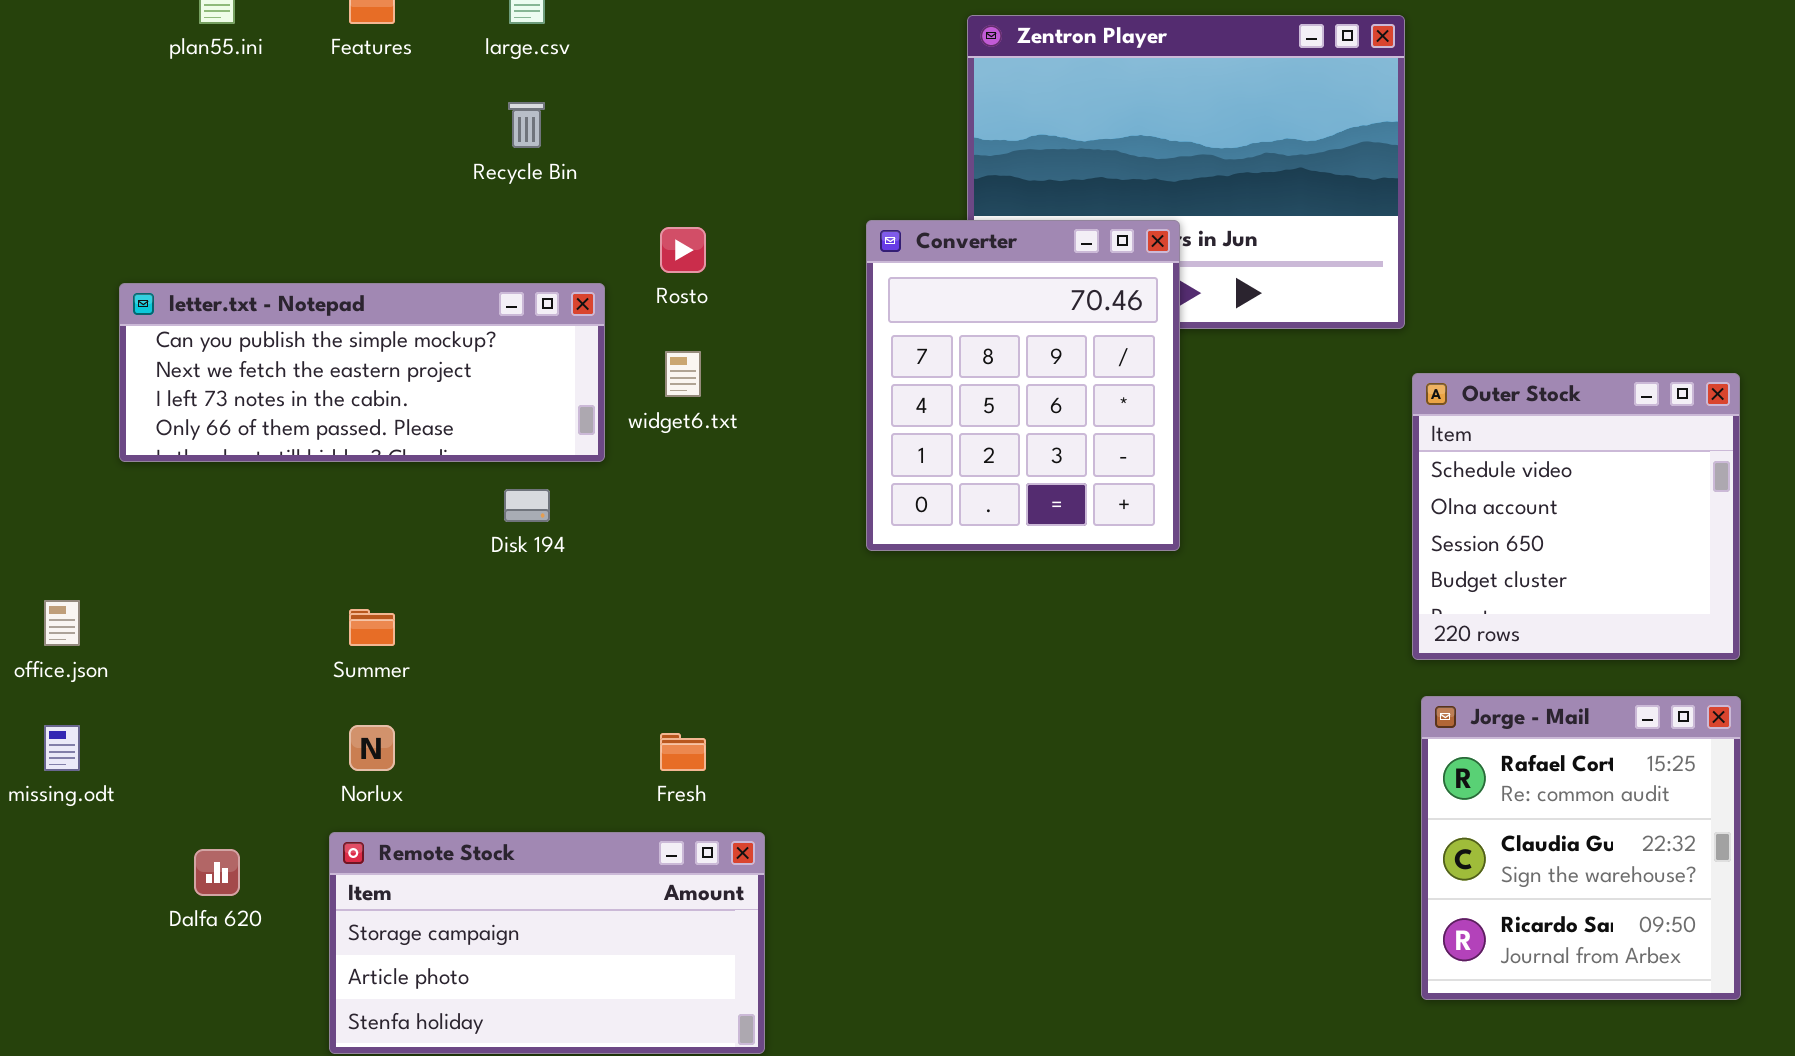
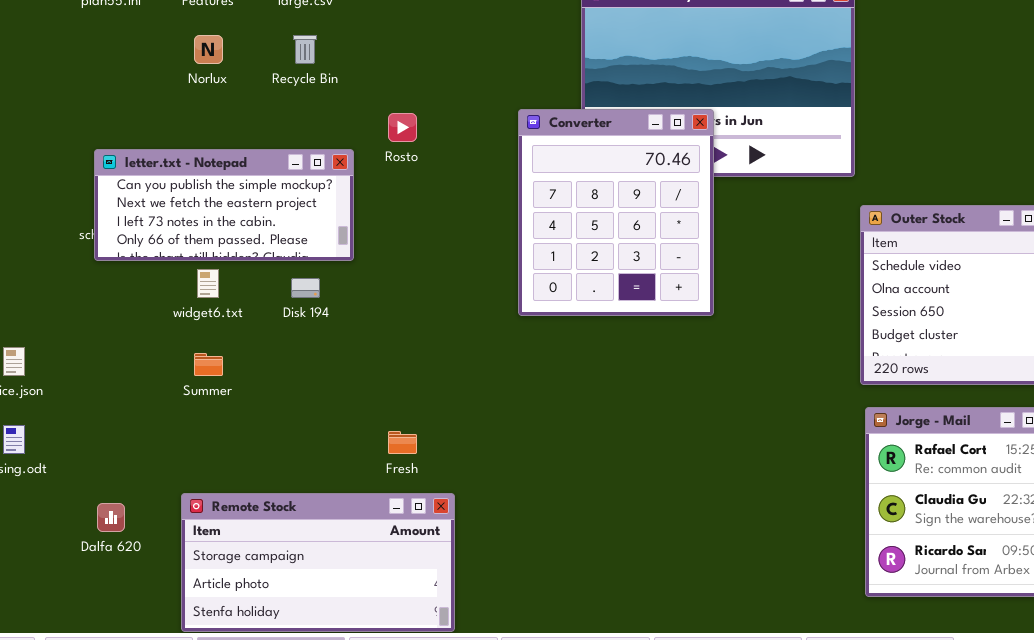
letter.txt - Notepad: [119,283,605,462] -> [94,149,354,261], resized
widget6.txt: [665,351,701,397] -> [197,269,219,298], moved
Norlux: [349,725,395,771] -> [194,35,223,64], moved

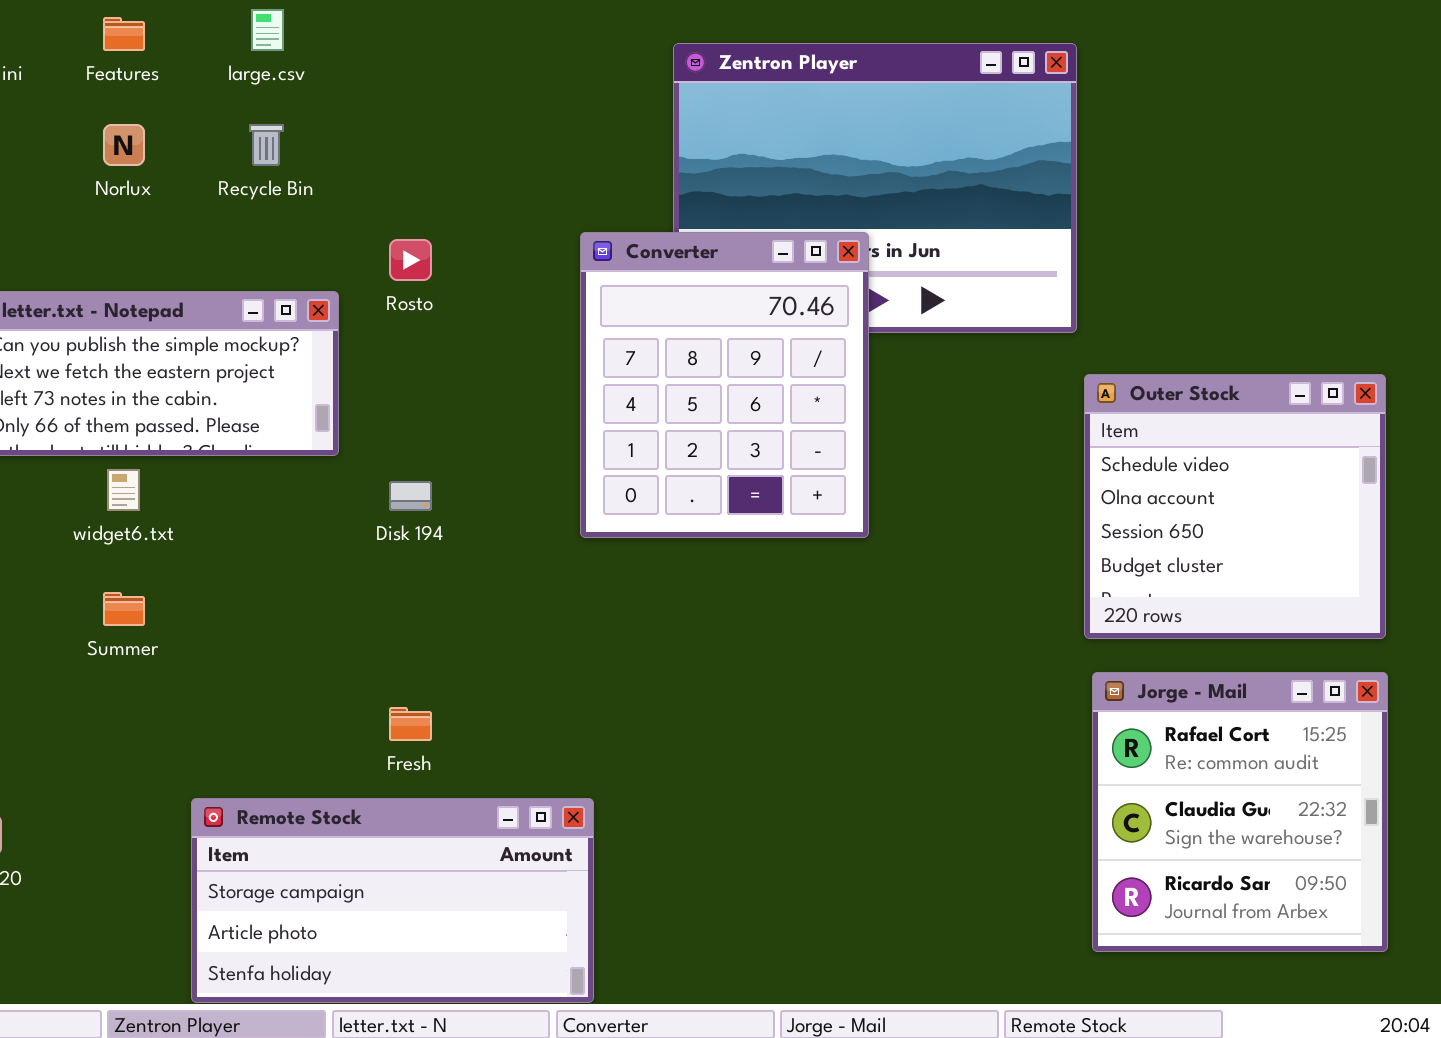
Disk 194: [291,278,320,298] -> [389,481,432,511], moved
Remote Stock: [181,493,455,632] -> [191,798,594,1003], moved

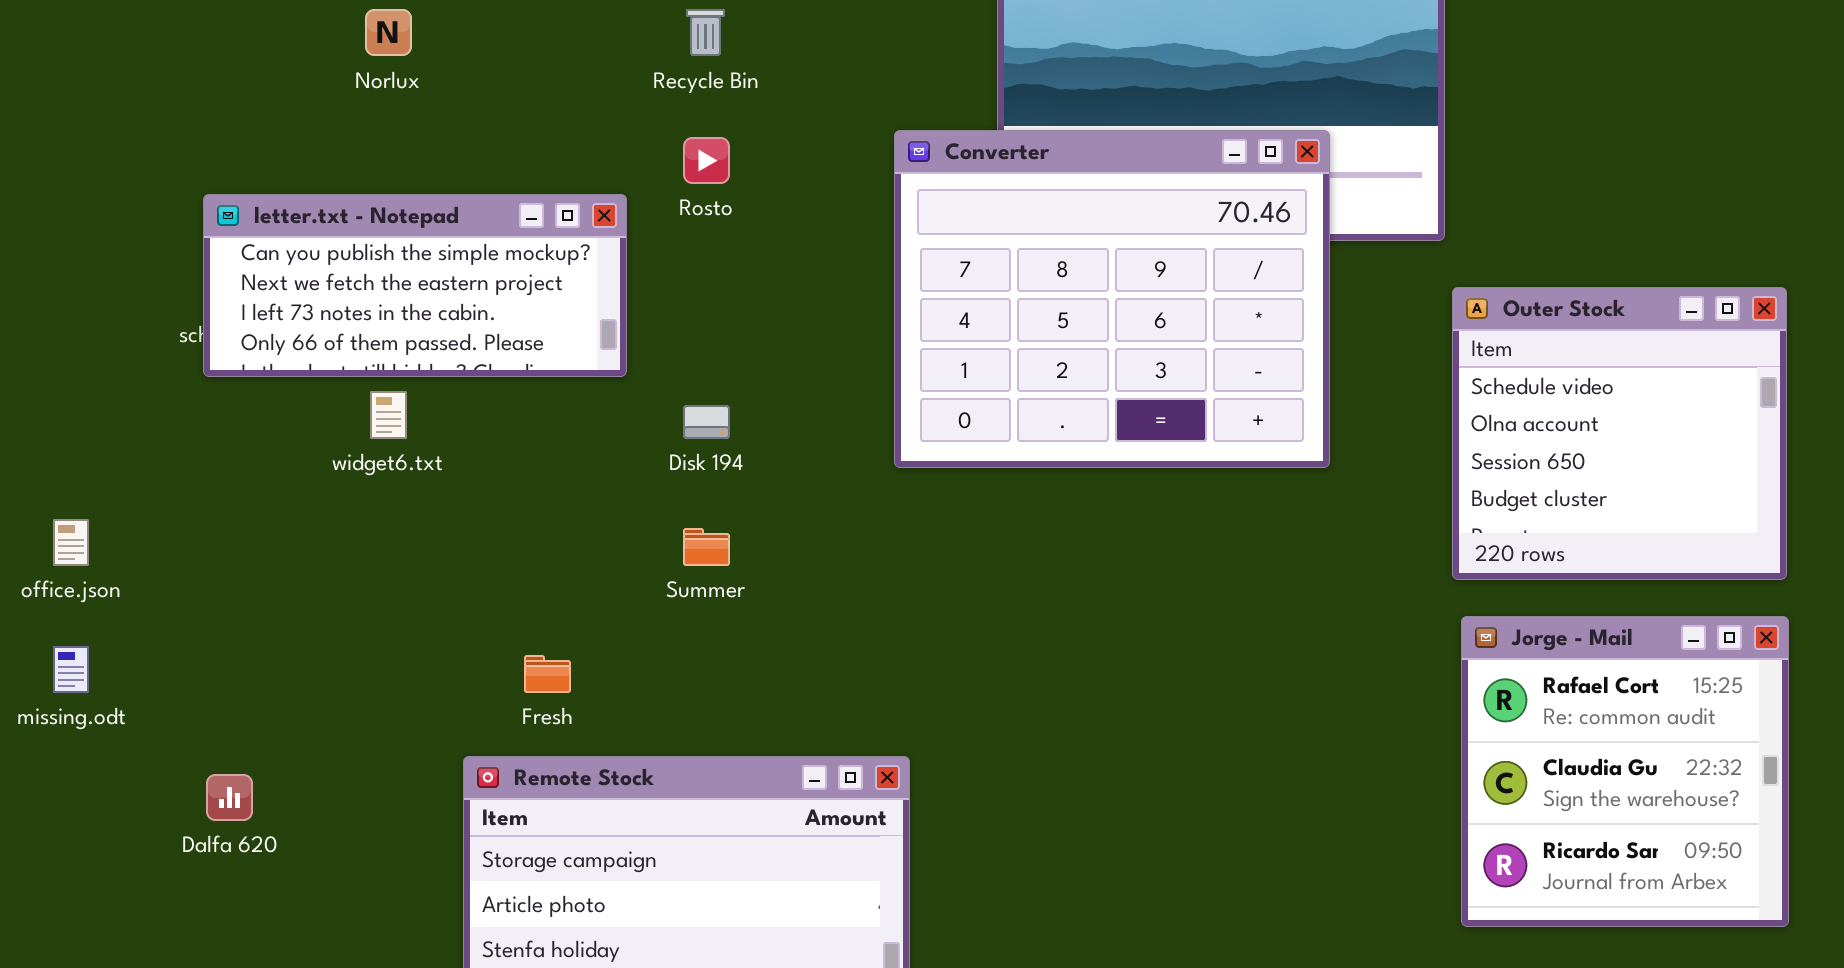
Recycle Bin: [249,124,284,166] -> [686,9,725,56], moved
Converter: [580,232,869,538] -> [894,130,1330,468], resized
Summer: [103,592,145,626] -> [683,528,730,566], moved
Fresh: [389,707,432,741] -> [524,655,571,693], moved

